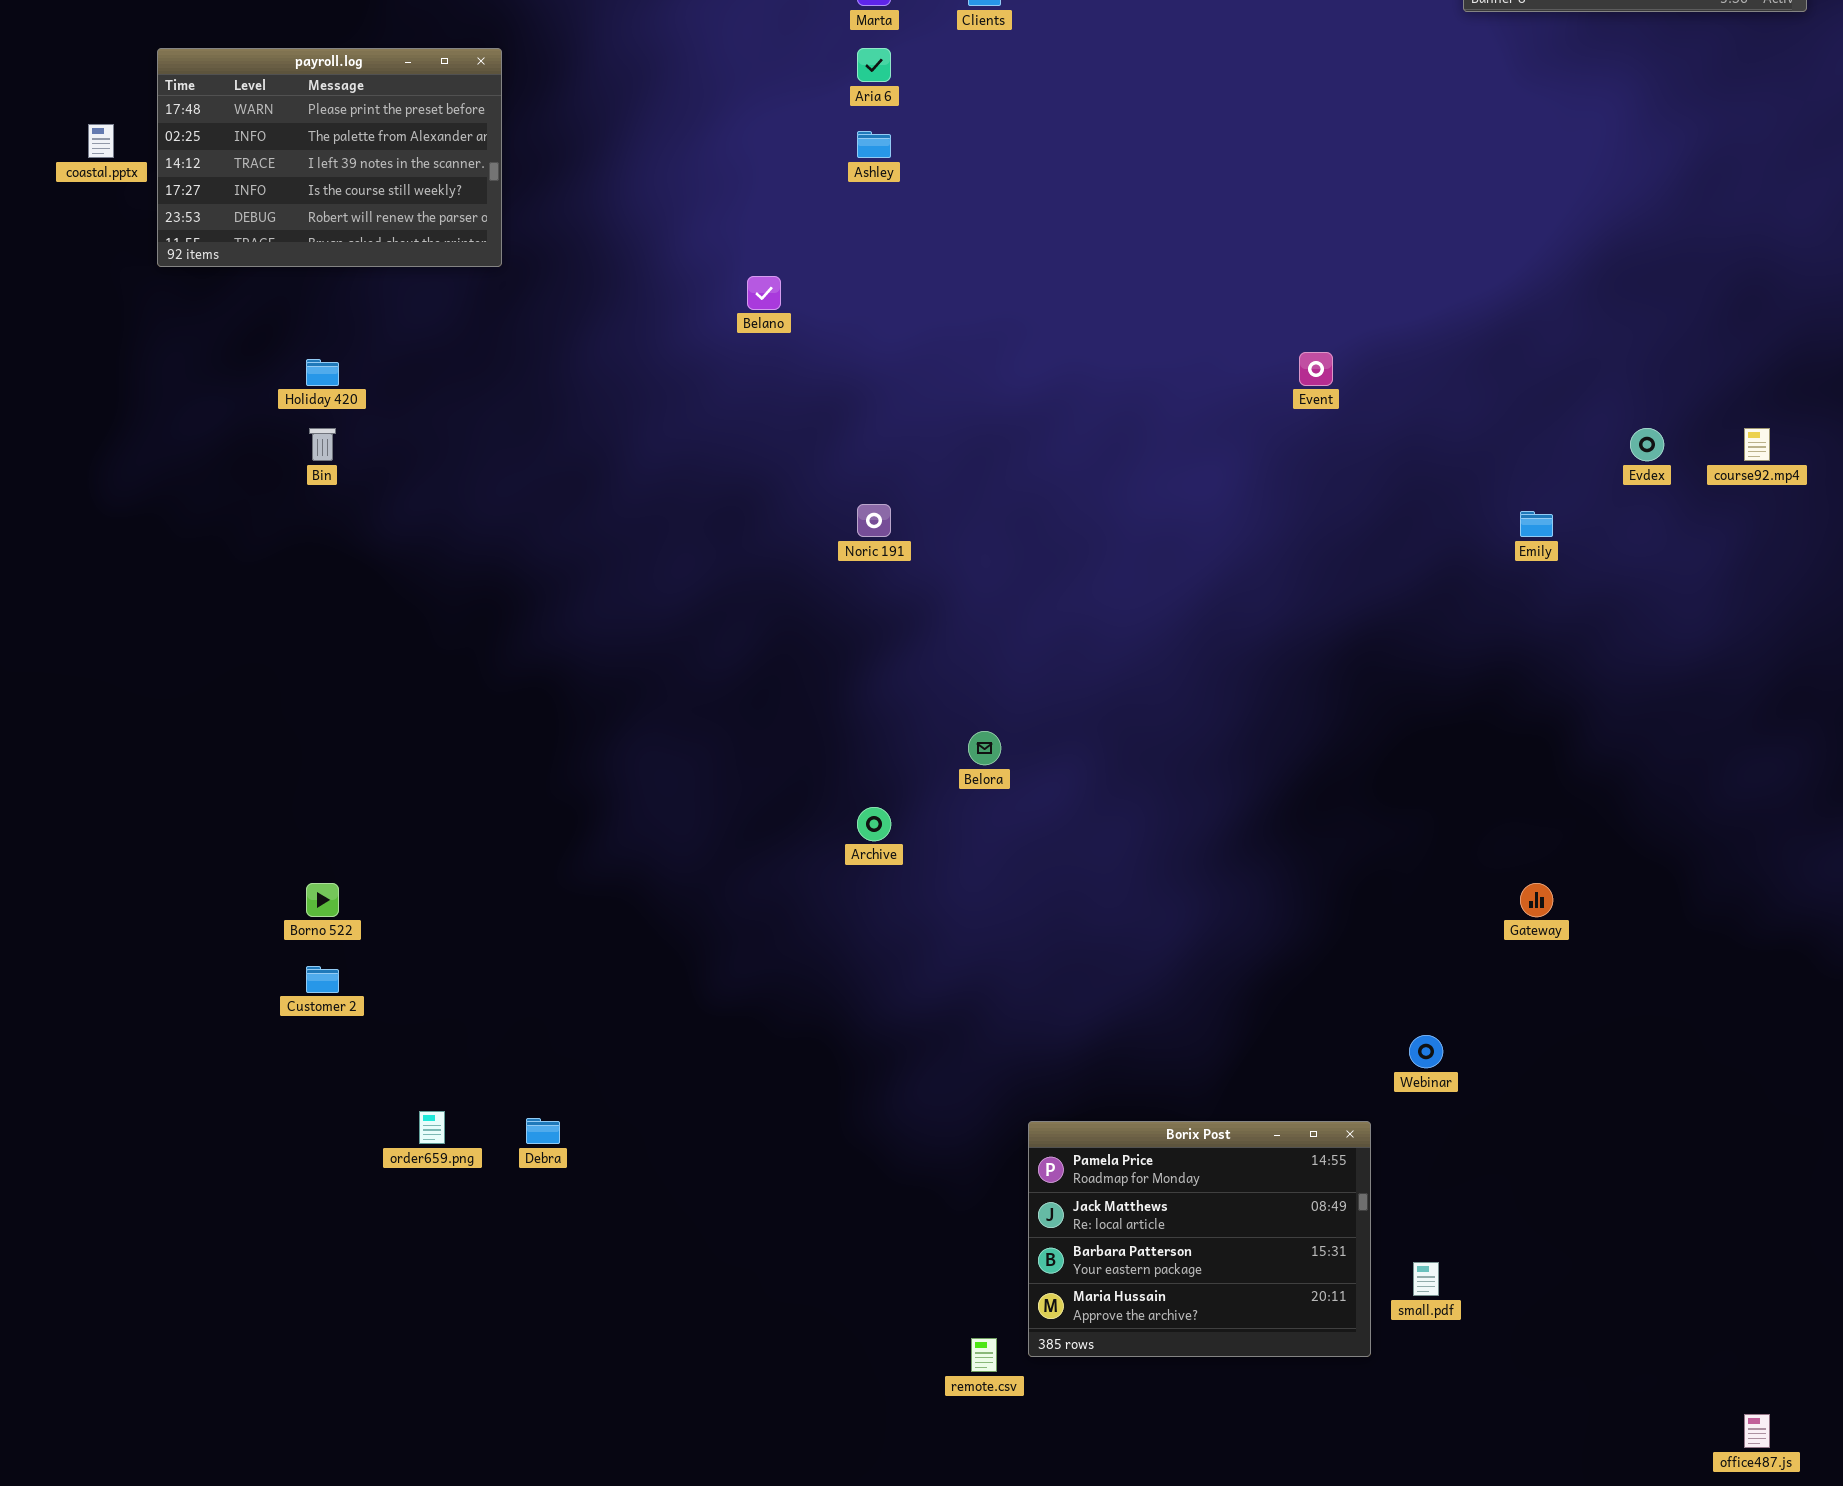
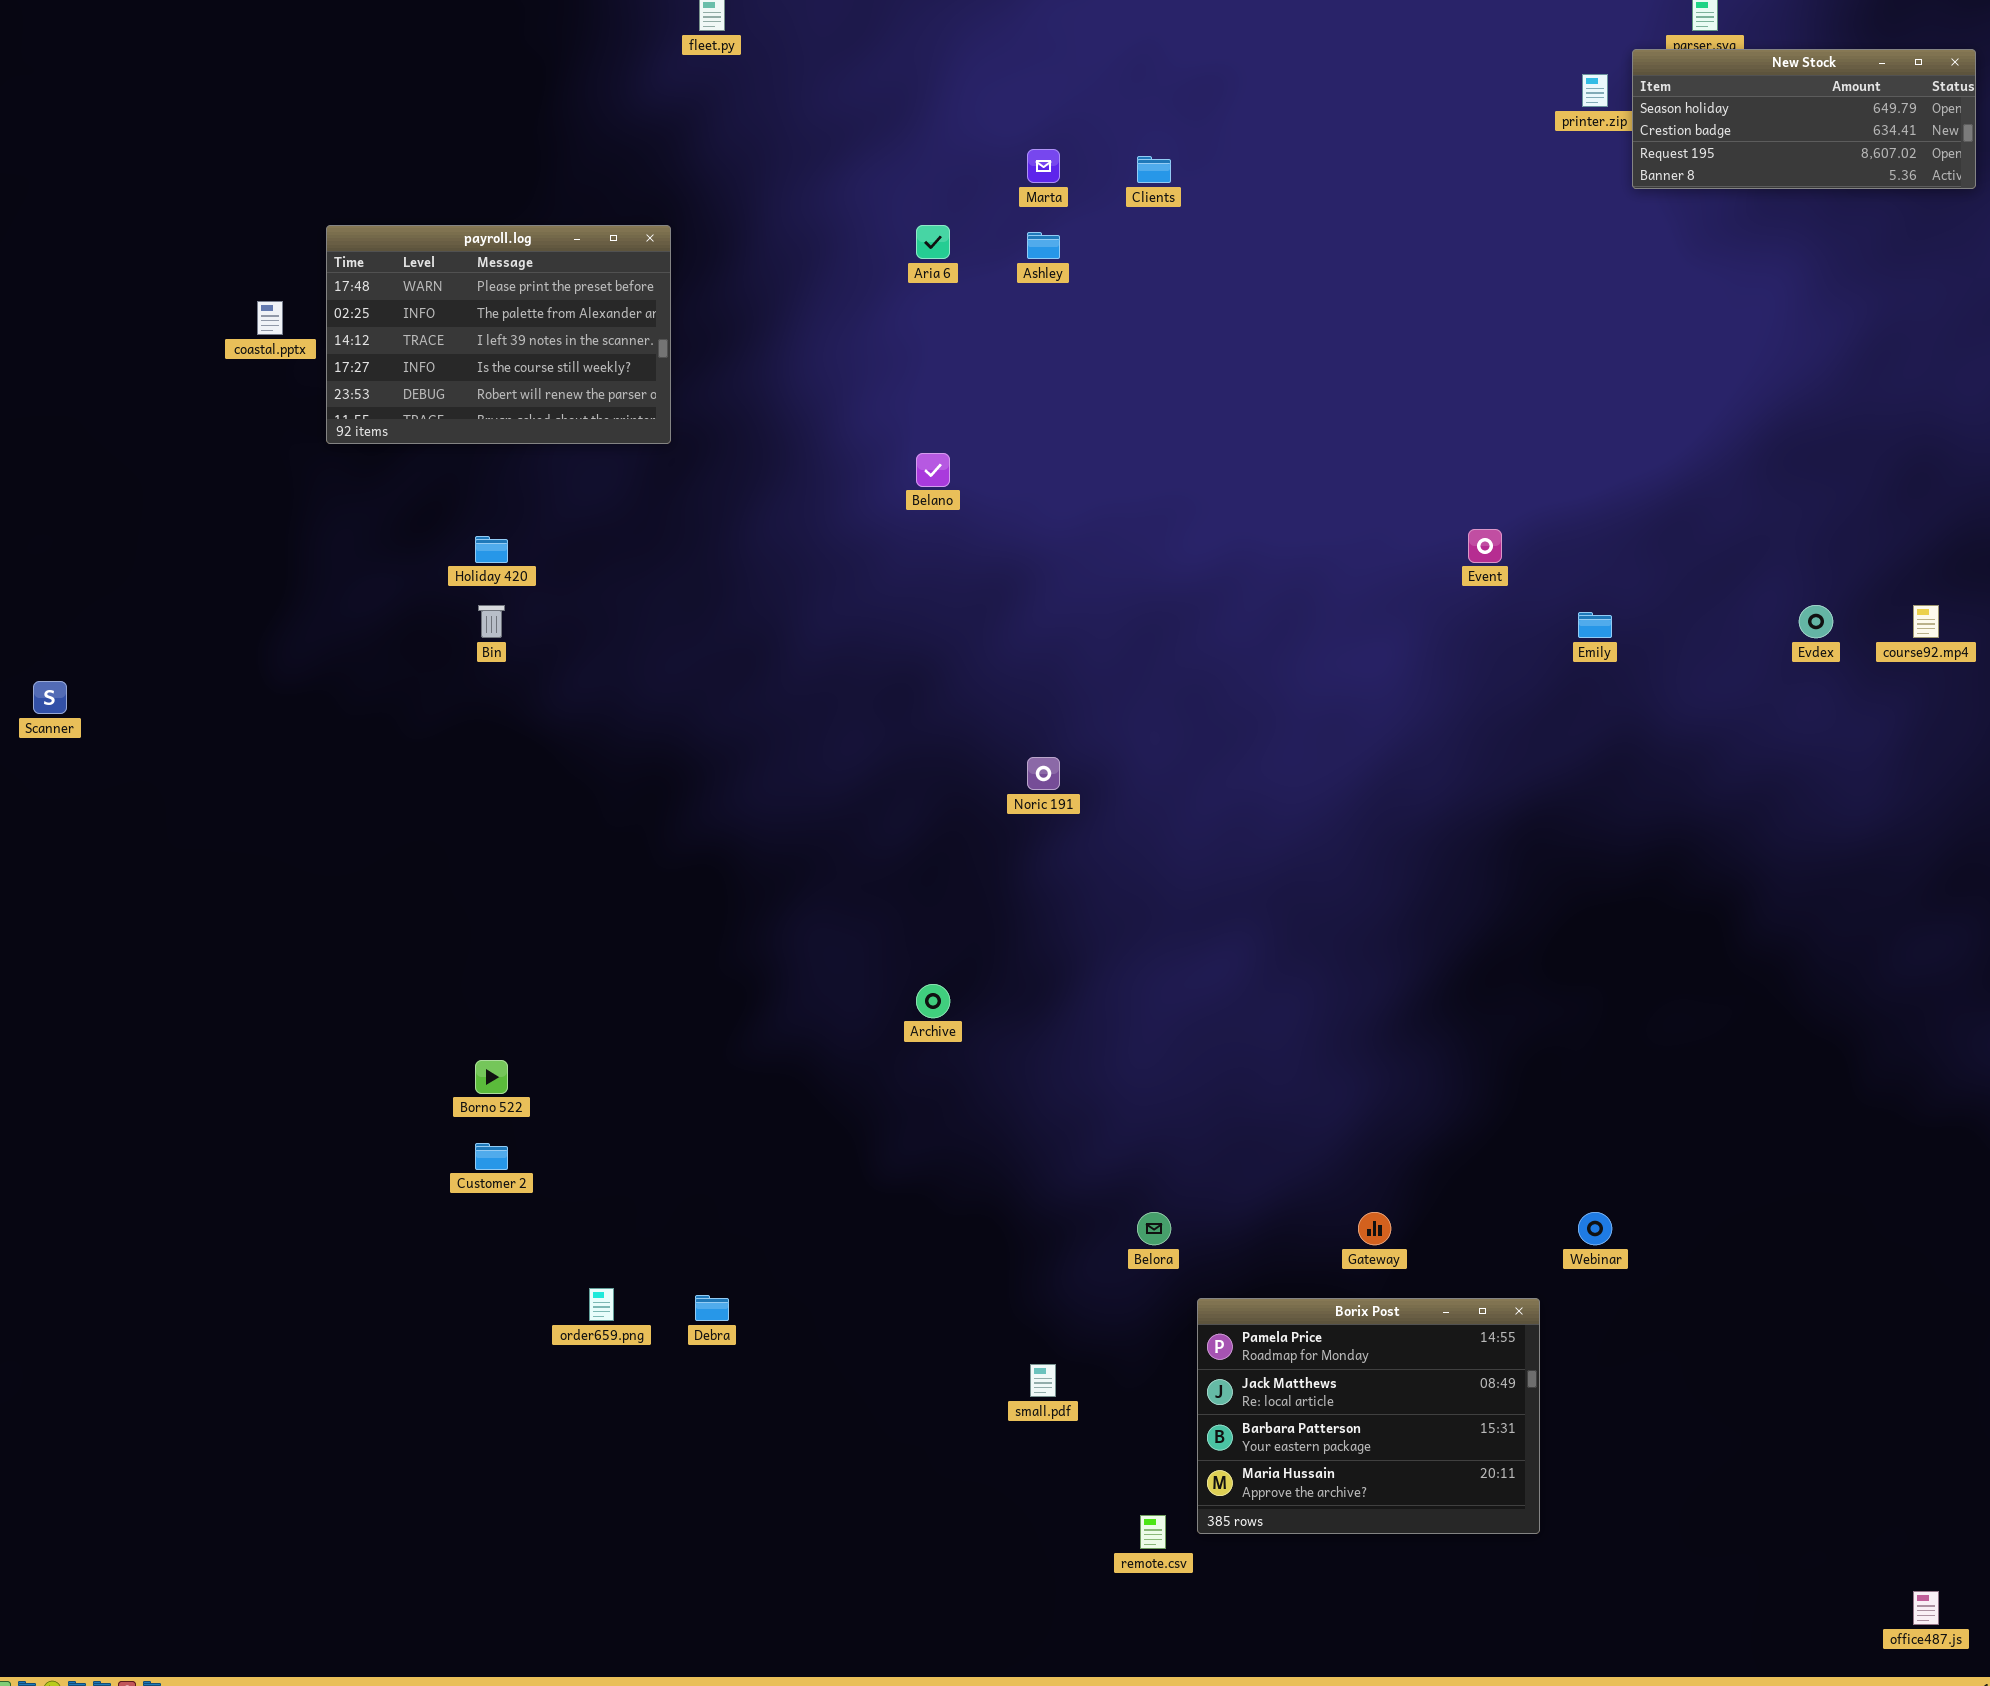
Aria 6: [857,48,891,82] -> [916,225,950,259], moved
Ashley: [857,131,891,158] -> [1027,232,1060,259], moved
Noric 191: [857,504,891,537] -> [1027,757,1060,790], moved
Emily: [1520,511,1553,537] -> [1578,612,1612,638], moved
Belora: [968,731,1001,765] -> [1137,1212,1171,1245], moved
Archive: [857,807,891,841] -> [916,984,950,1018], moved
Gateway: [1520,883,1553,917] -> [1358,1212,1391,1245], moved
small.pdf: [1413,1262,1439,1296] -> [1030,1364,1056,1397], moved

